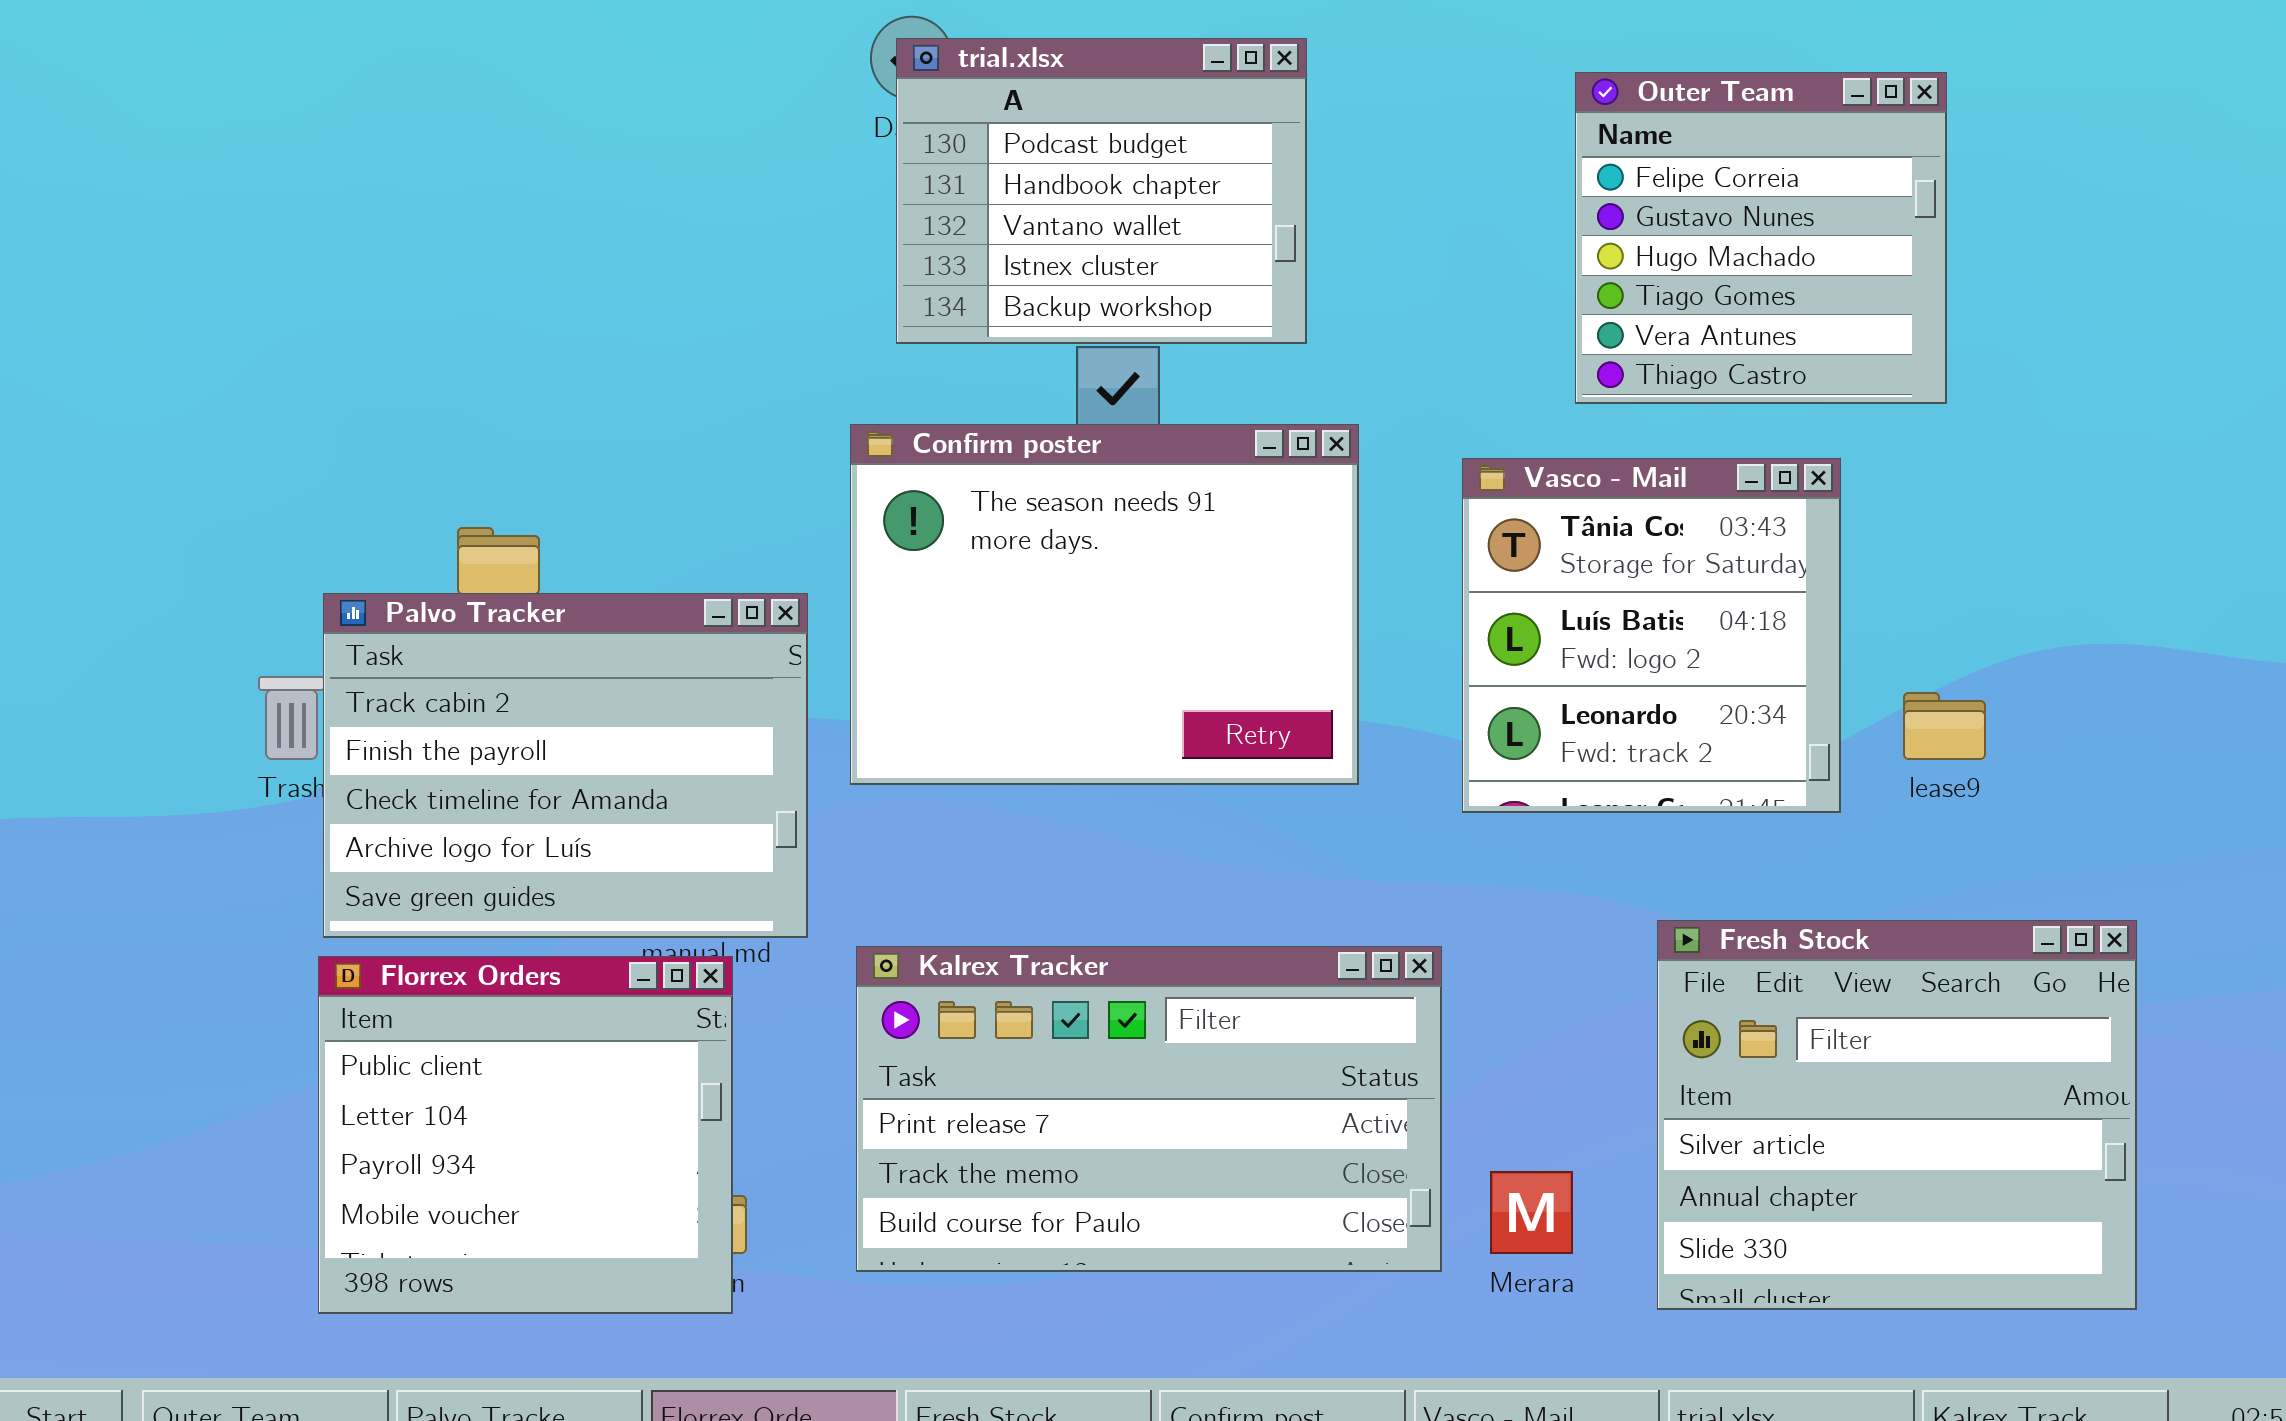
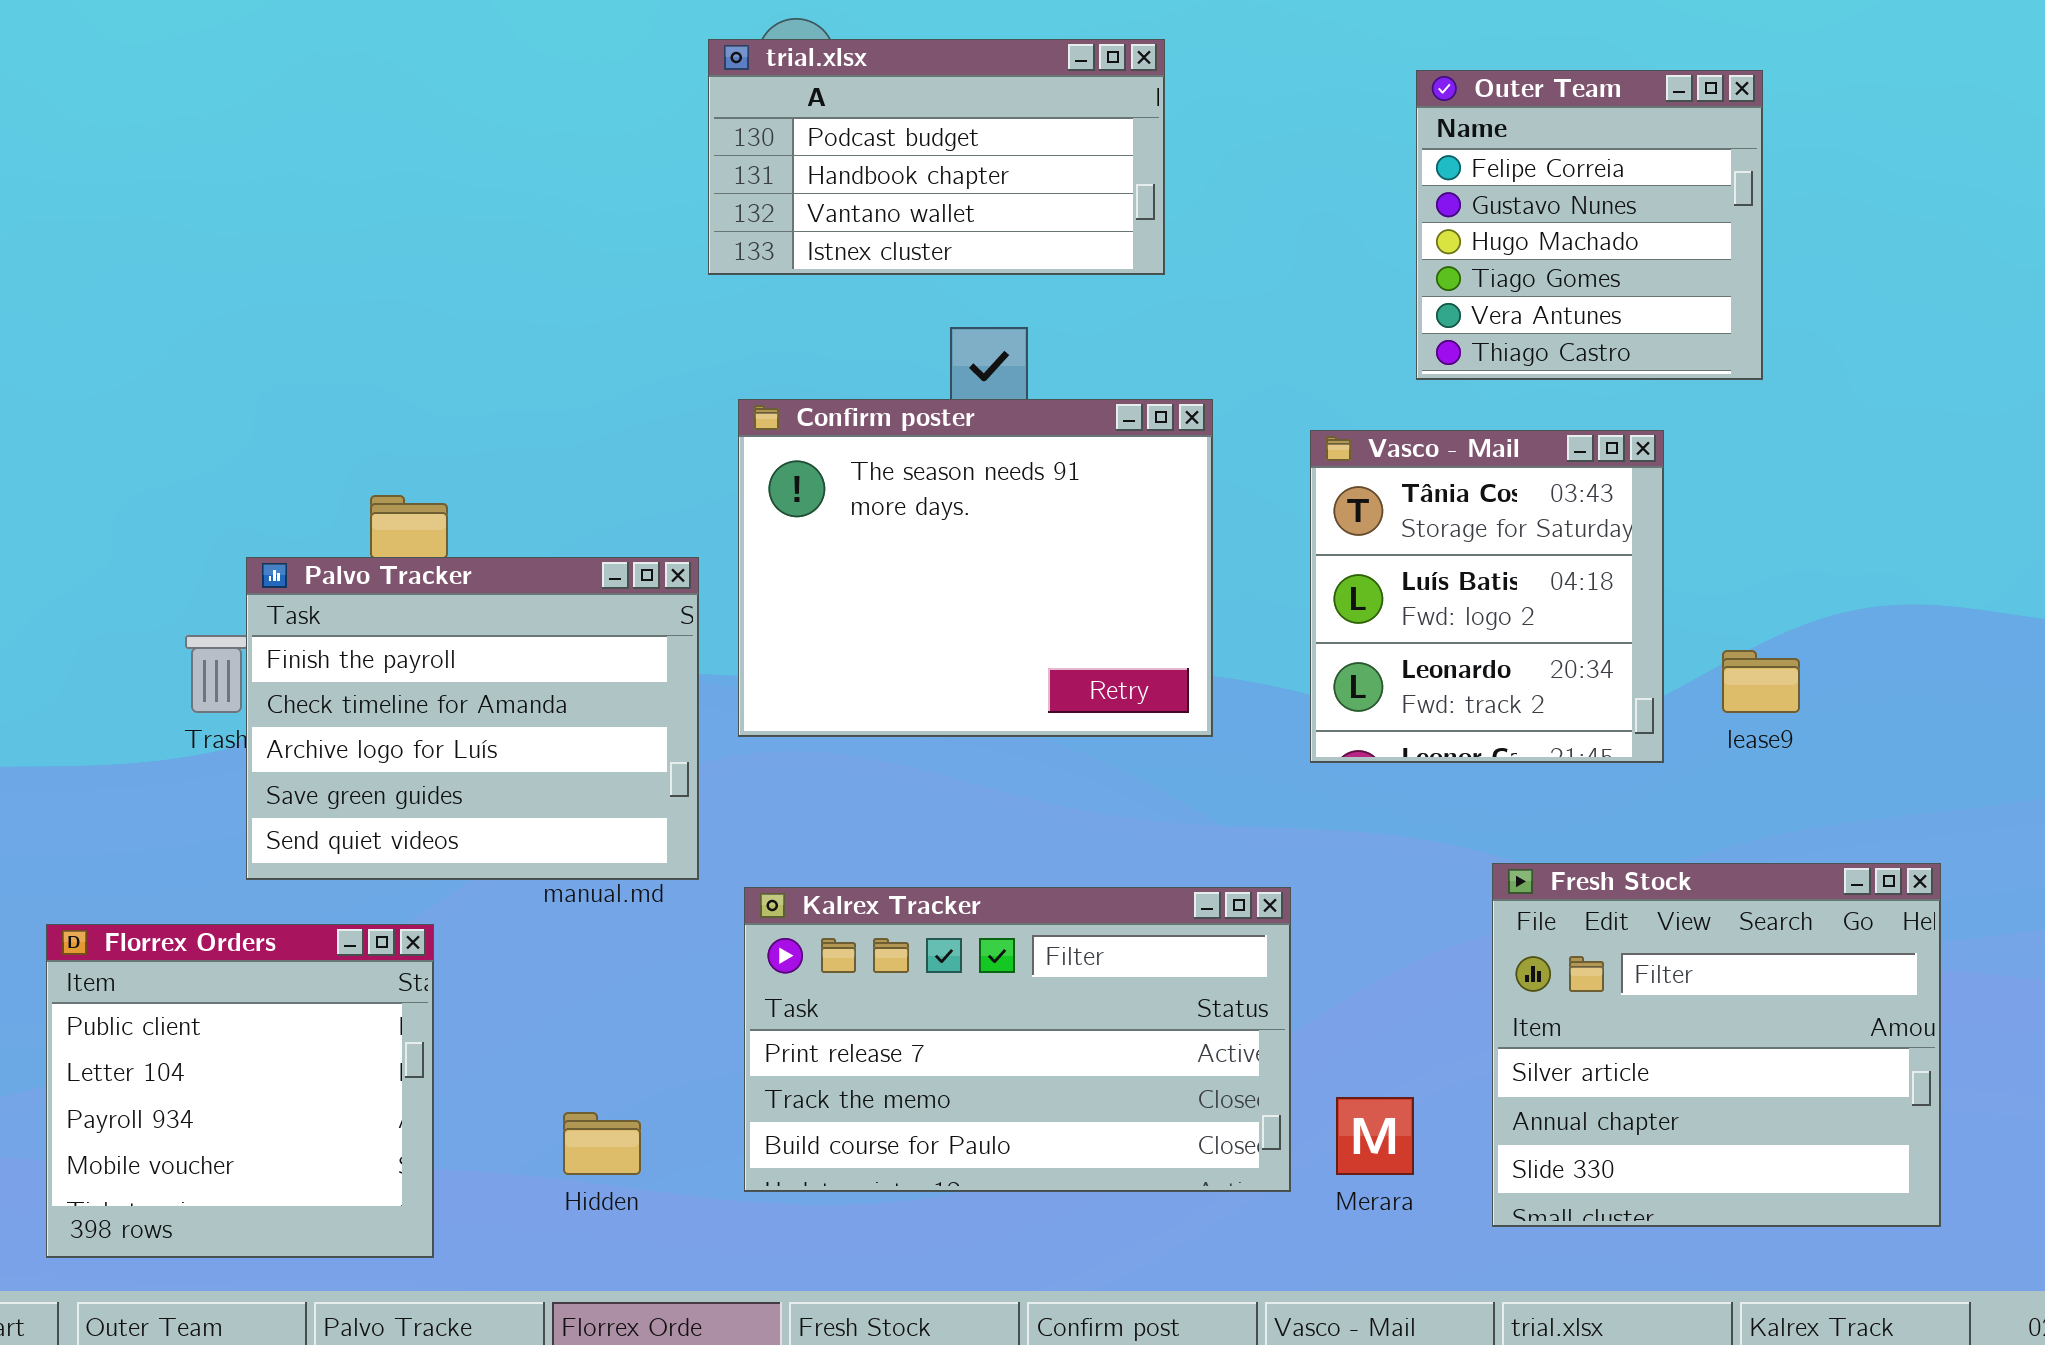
trial.xlsx: [896,38,1307,344] -> [708,39,1165,275], resized
Palvo Tracker: [323,593,808,938] -> [246,557,699,880], scrolled down 1 row
Florrex Orders: [318,956,733,1314] -> [46,924,434,1258], moved

